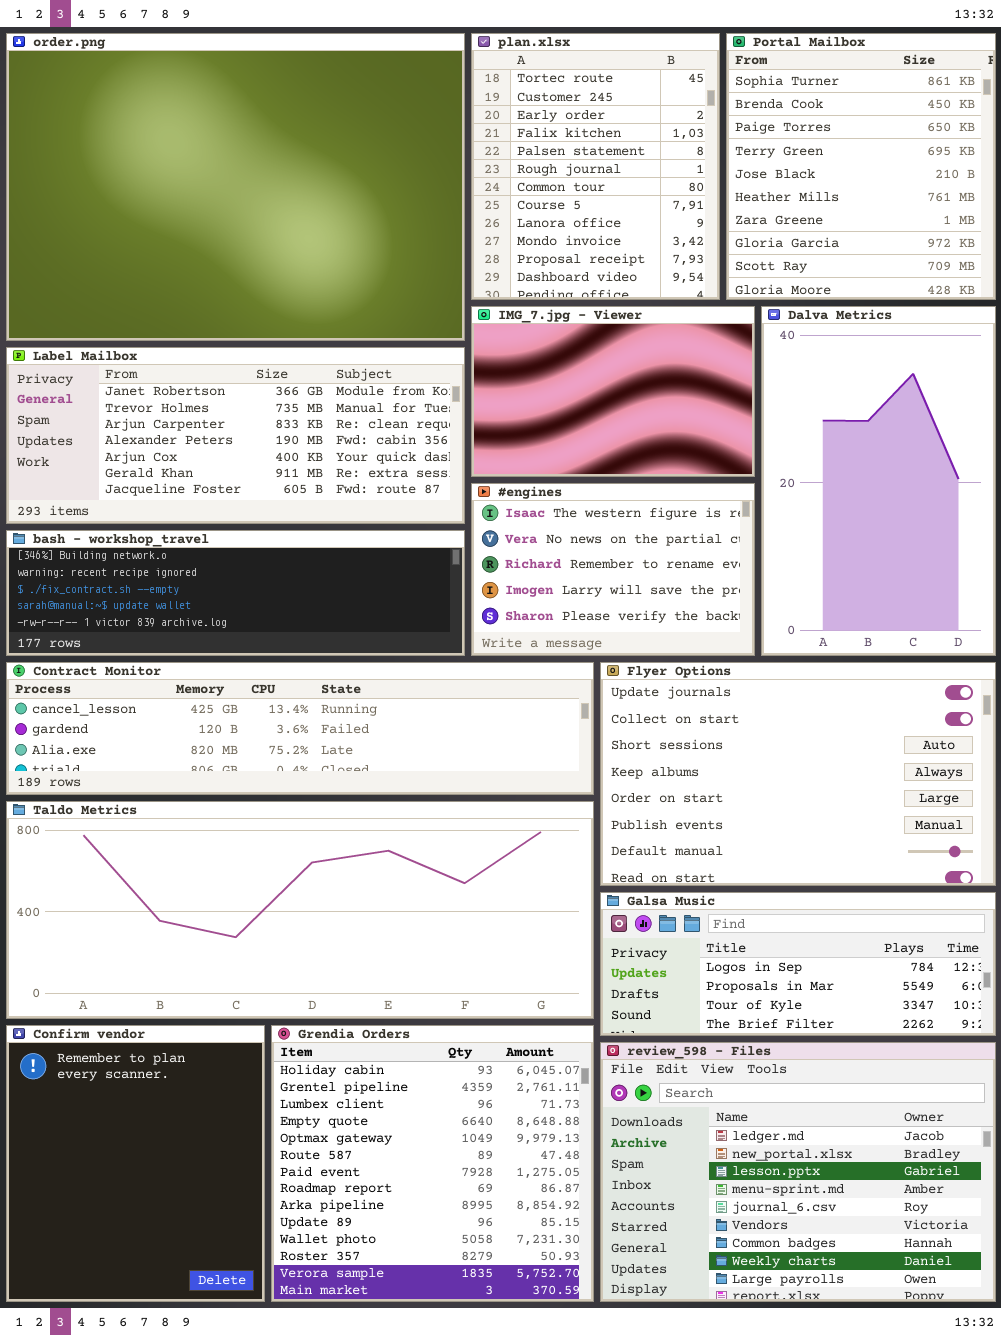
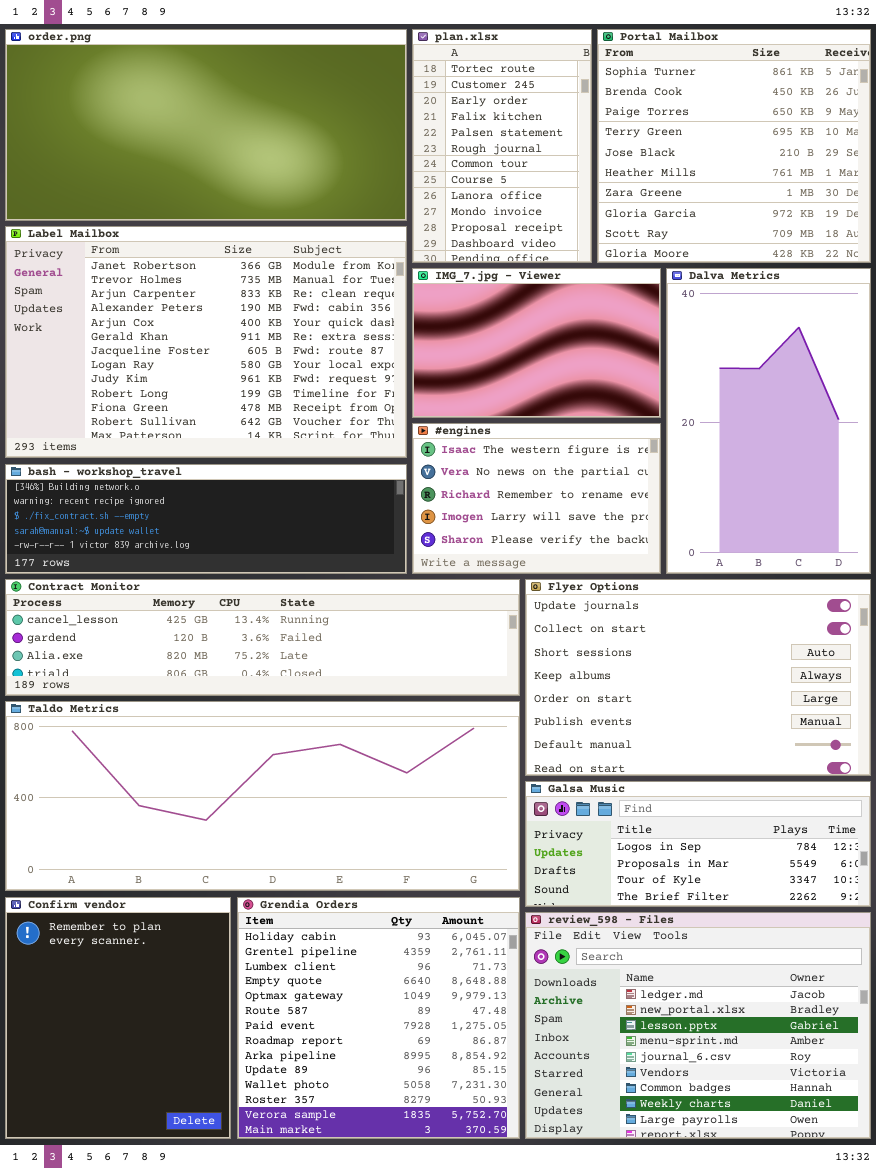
order.png: [6,33,465,341] -> [5,29,407,221], resized
plan.xlsx: [471,33,720,300] -> [412,29,592,263], resized
Portal Mailbox: [726,33,996,300] -> [597,29,871,263], resized
Label Mailbox: [6,347,465,524] -> [5,226,407,458], resized

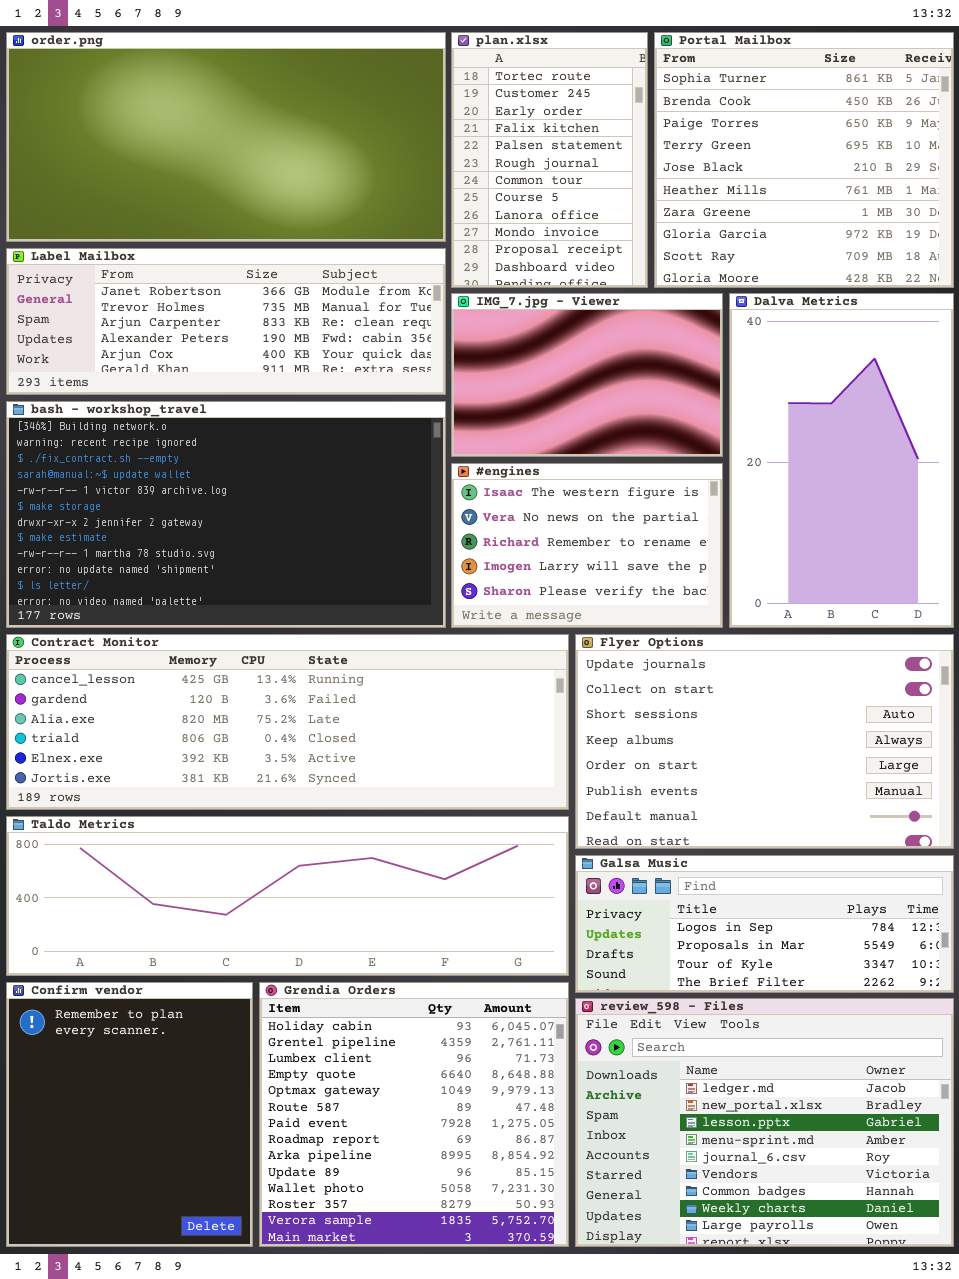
Label Mailbox: [5,226,407,458] -> [6,248,446,395], resized
bash - workshop_travel: [5,464,407,574] -> [6,401,446,628], resized
Contract Monitor: [5,579,520,696] -> [6,634,569,810], resized
Taldo Metrics: [5,701,520,891] -> [6,816,569,976], resized

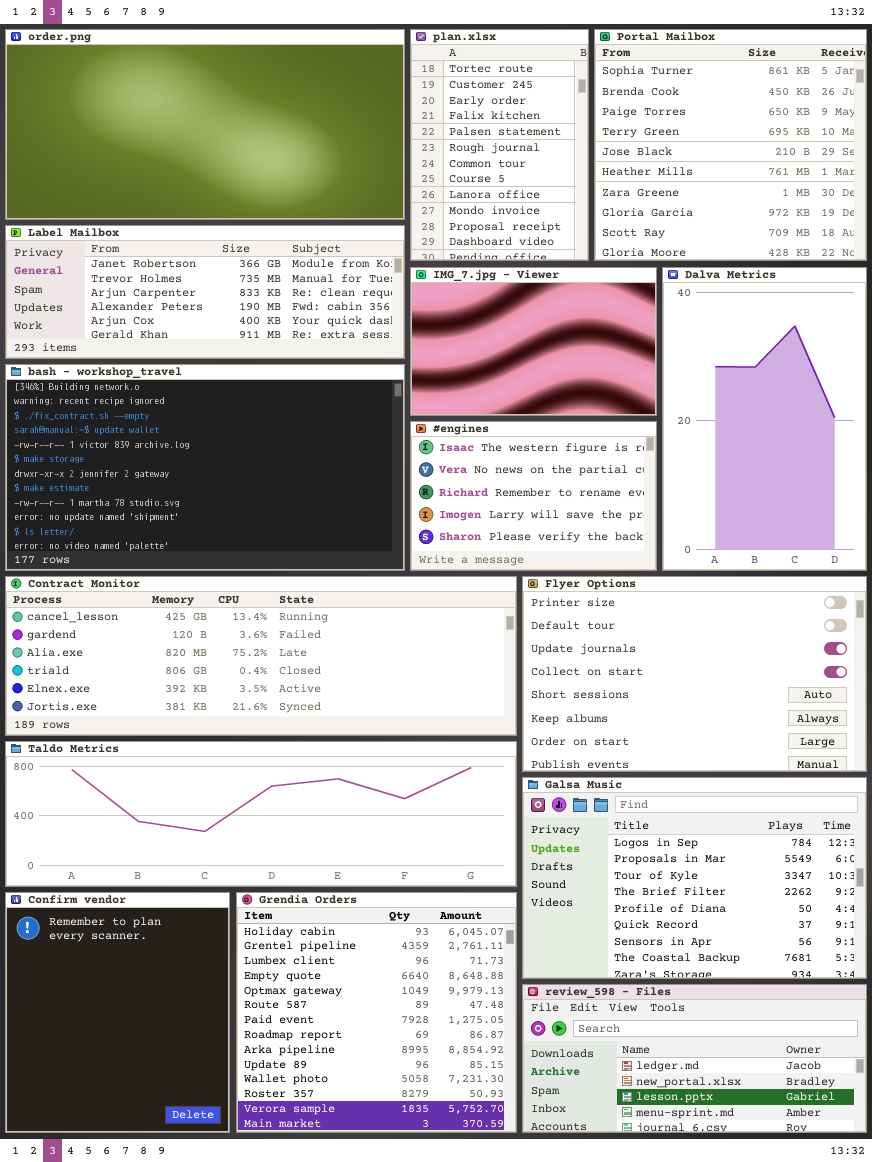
Flyer Options: [575,634,954,849] -> [522,576,867,772], scrolled up 2 rows
Galsa Music: [575,855,954,993] -> [522,777,867,979], resized
review_598 - Files: [575,998,954,1247] -> [522,984,867,1133], resized

